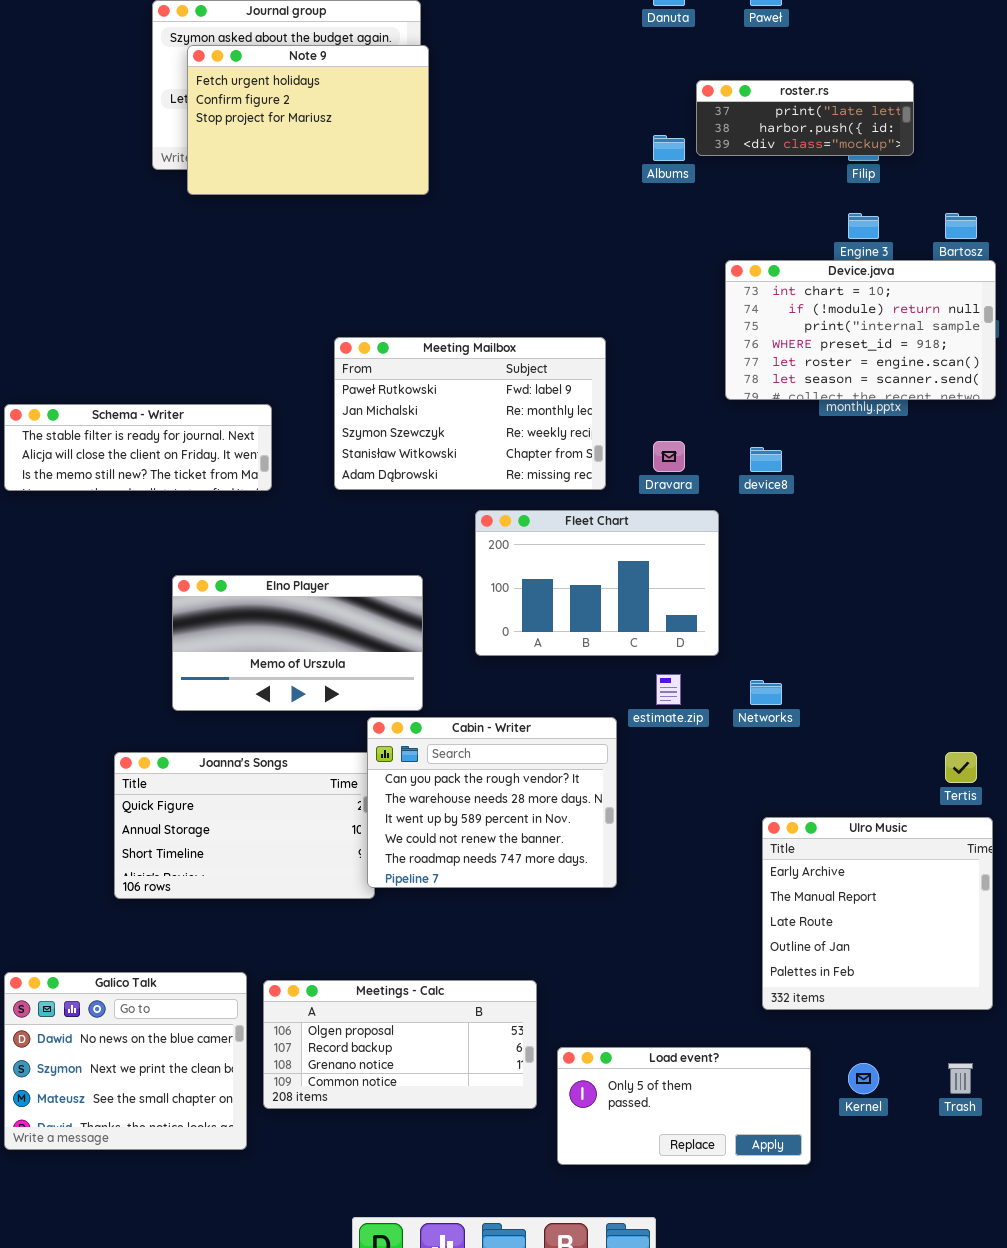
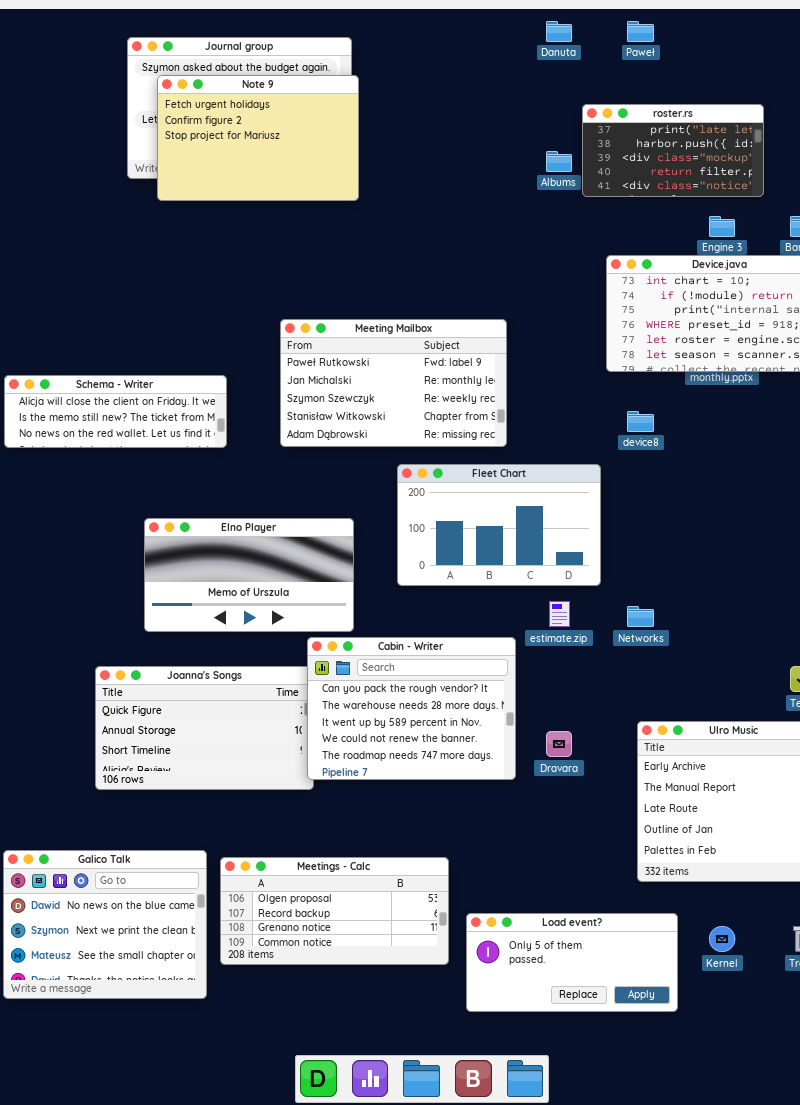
roster.rs: [696,80,914,156] -> [582,104,764,197], resized
Schema - Writer: [4,404,272,491] -> [4,375,227,448], scrolled down 1 row
Dravara: [653,441,685,472] -> [546,731,572,757], moved

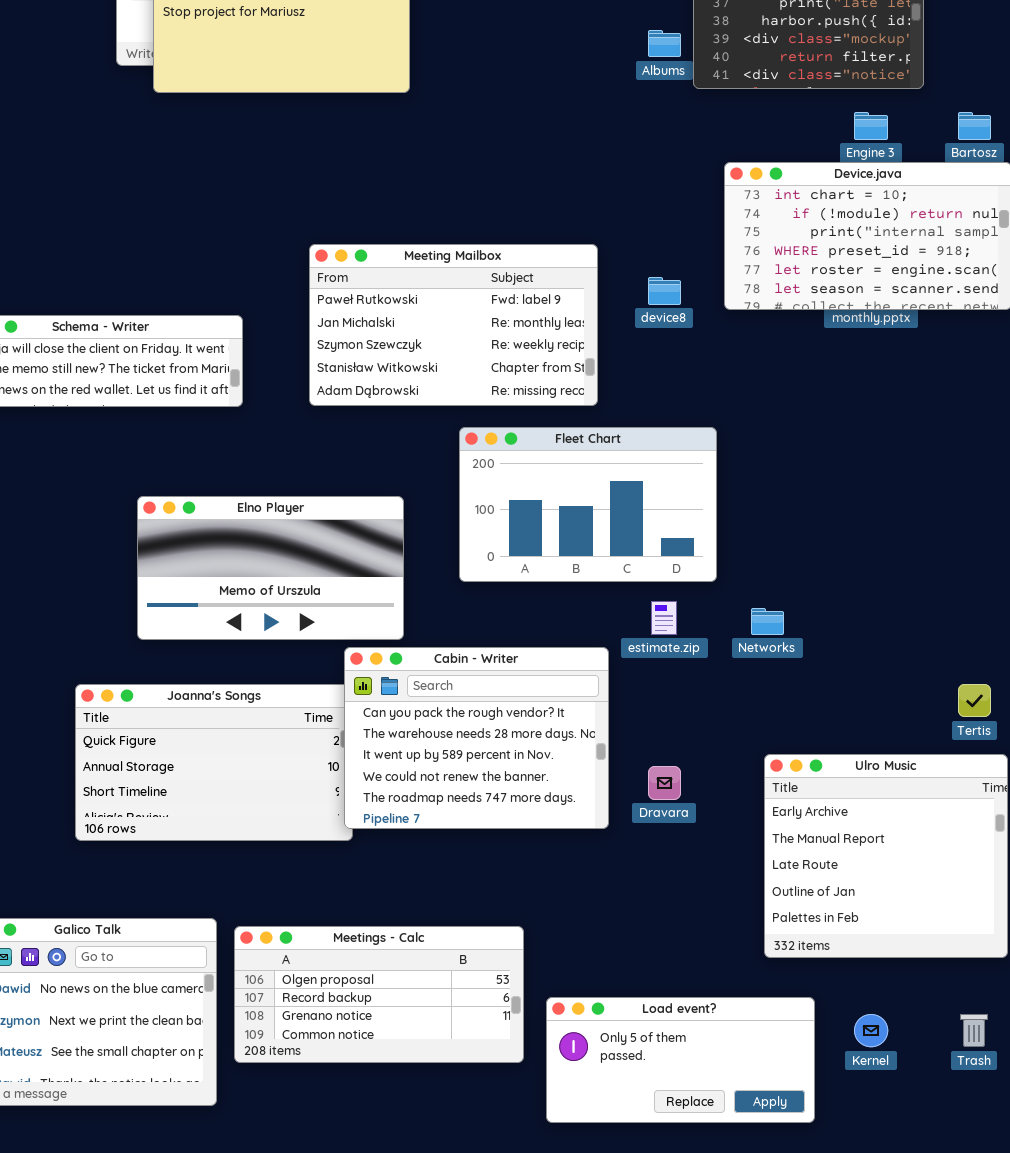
device8: [627,411,654,432] -> [648,277,681,305], moved

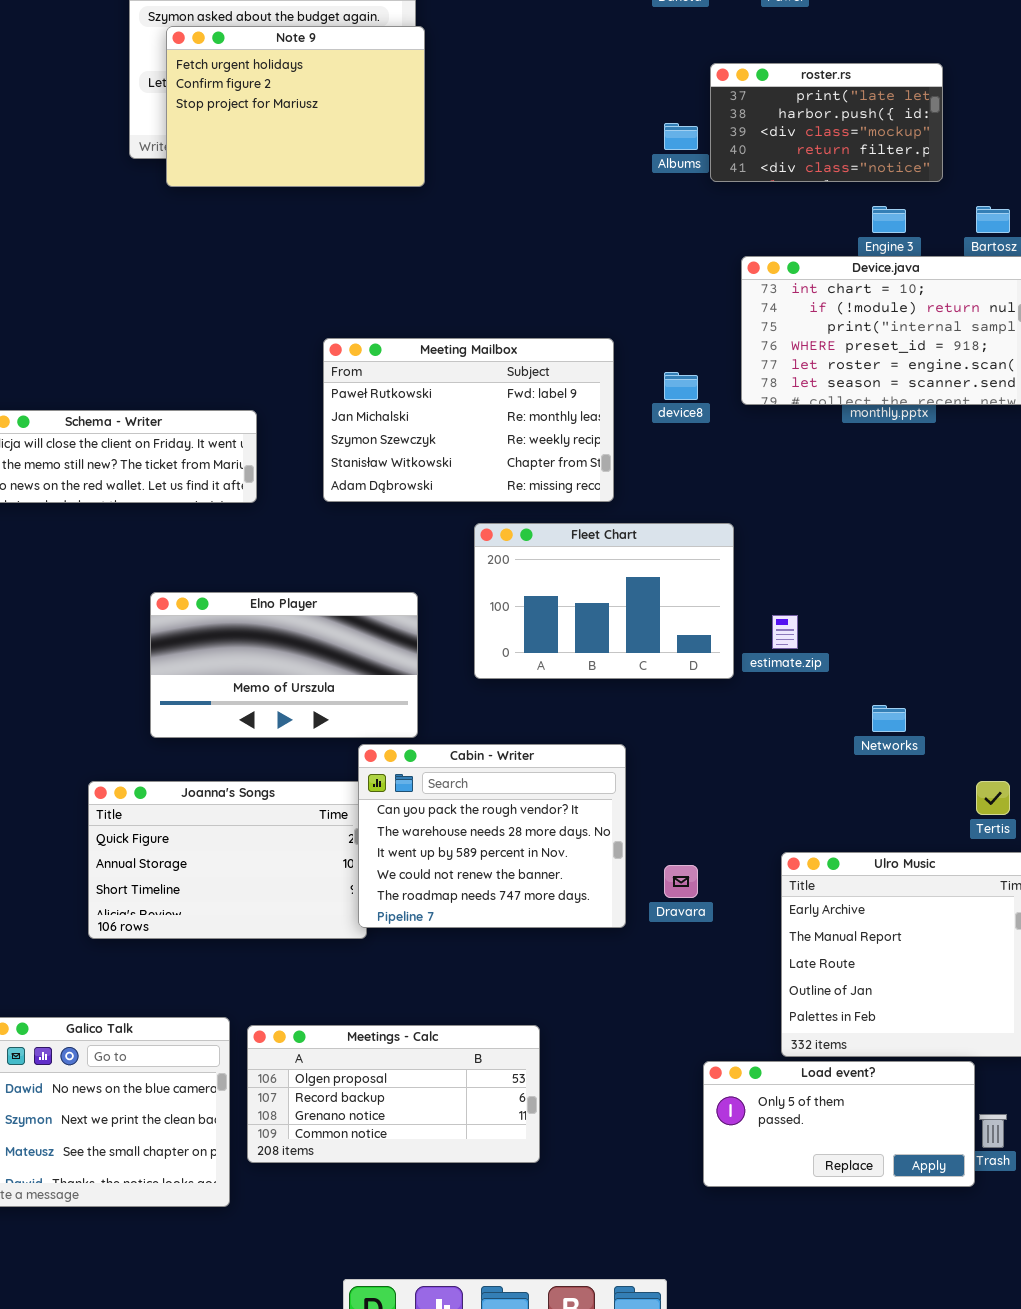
estimate.zip: [651,601,677,635] -> [772,615,798,649], moved
Networks: [751,608,784,635] -> [872,705,906,732], moved
Load event?: [546,997,815,1123] -> [703,1061,975,1187], moved

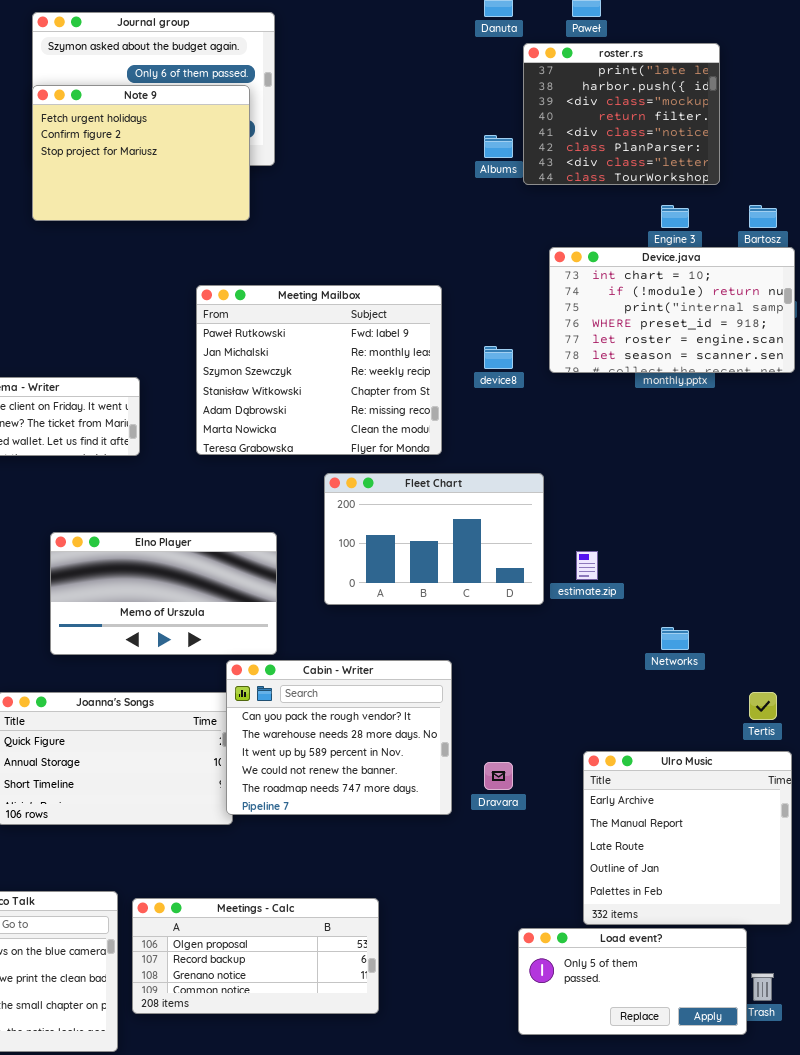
Note 9: [166,26,425,187] -> [32,85,250,221], moved
roster.rs: [710,63,943,182] -> [523,43,720,185], resized
Meeting Mailbox: [323,338,614,502] -> [196,285,442,455], resized

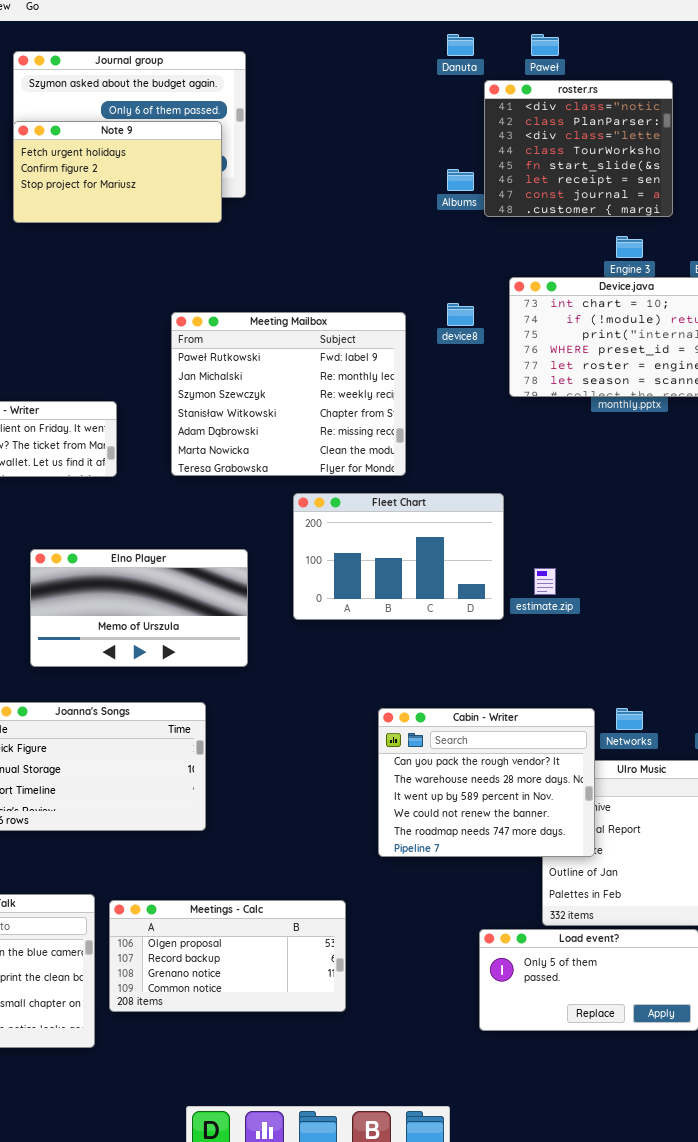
roster.rs: [523,43,720,185] -> [484,80,673,217], scrolled down 4 rows
Note 9: [32,85,250,221] -> [13,121,222,223], resized
device8: [484,346,513,369] -> [447,303,474,326], moved
Networks: [661,627,689,650] -> [616,708,643,730], moved
Cabin - Writer: [226,660,452,815] -> [378,708,595,857], moved

